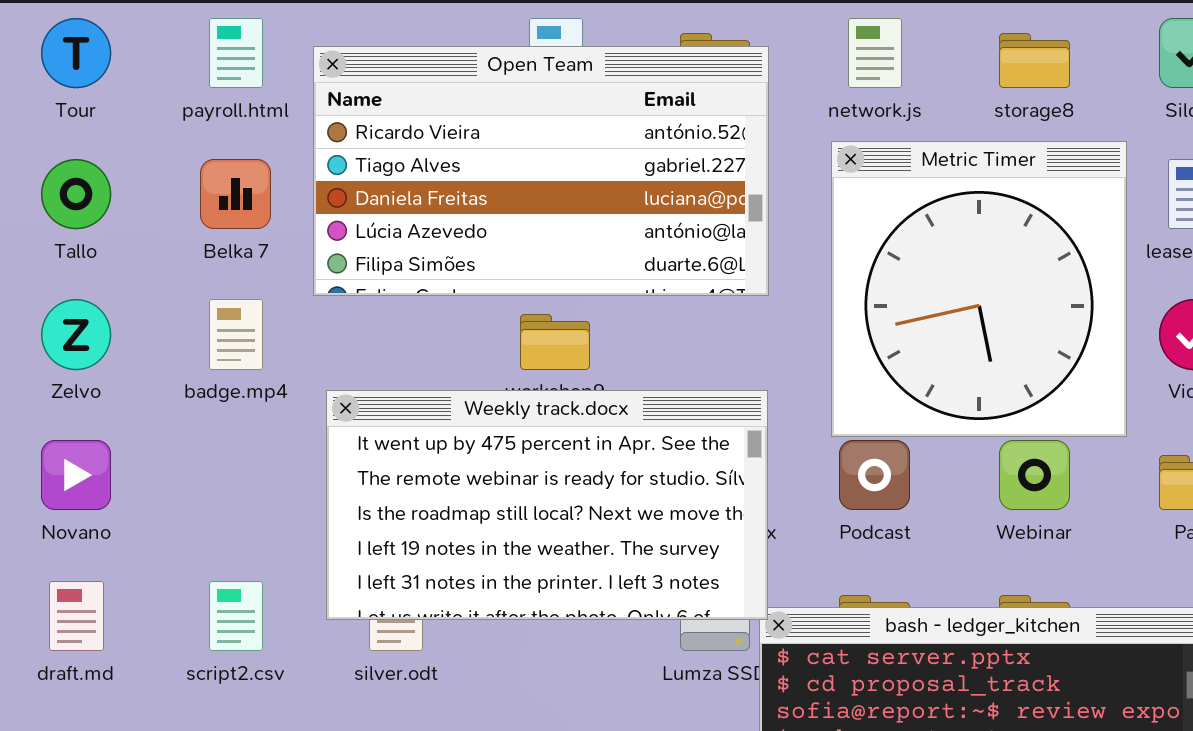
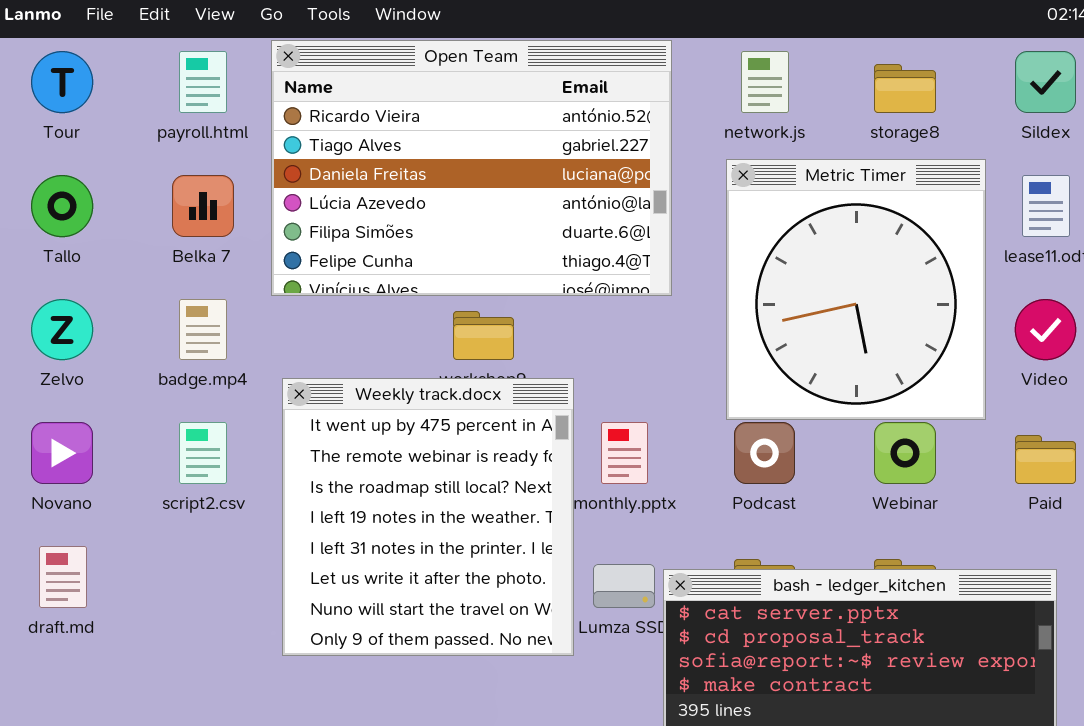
Open Team: [313,46,769,296] -> [271,40,672,296], resized
Weekly track.docx: [326,390,768,620] -> [282,378,574,656], resized
script2.csv: [209,581,263,651] -> [179,422,227,484], moved

